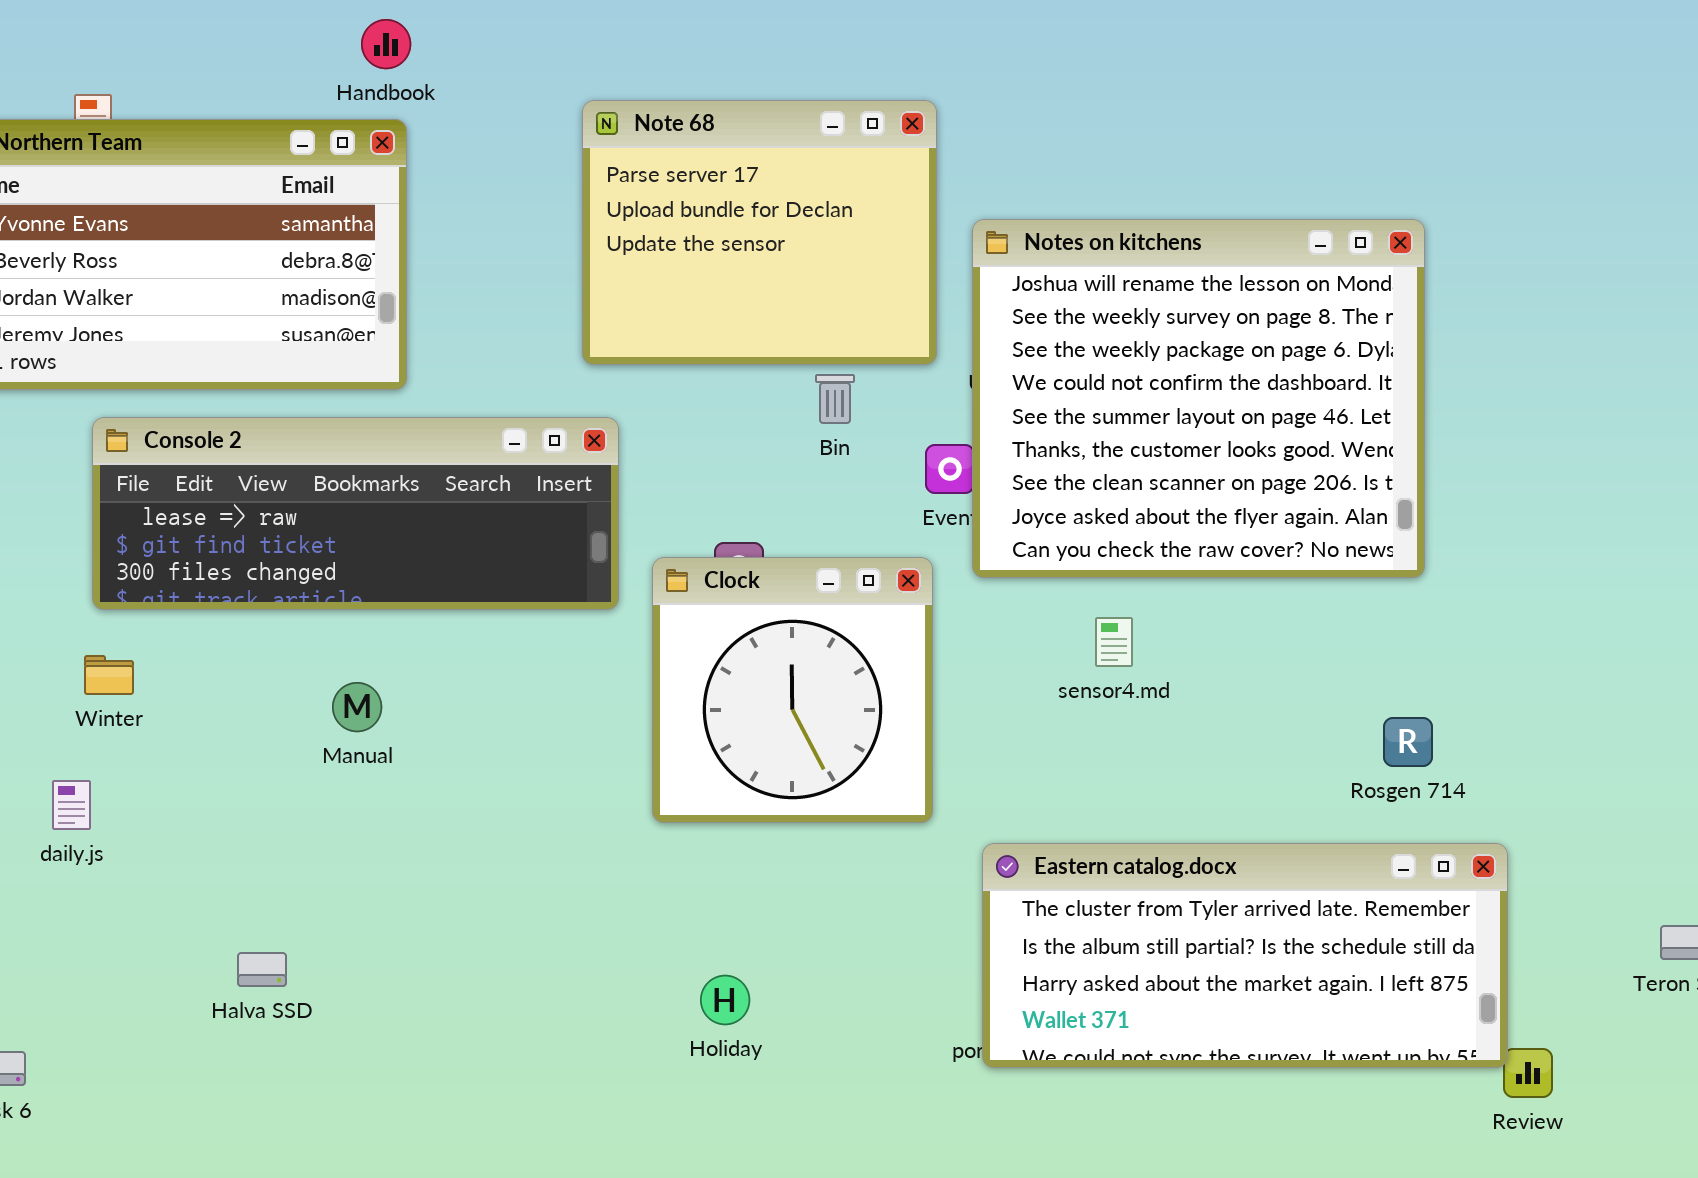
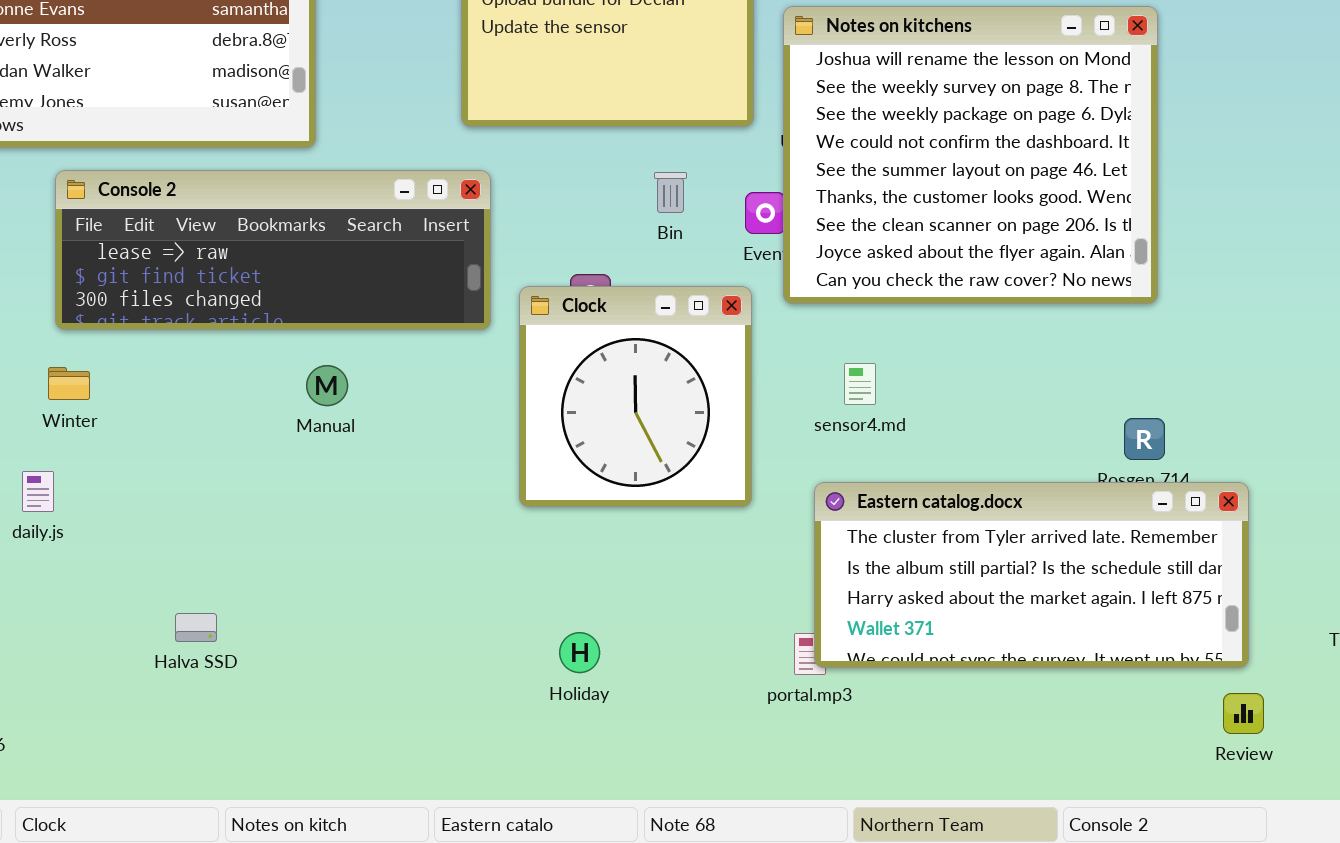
Bin: [815,374,855,424] -> [654,172,687,213], moved
sensor4.md: [1095,617,1133,667] -> [844,363,876,405], moved
Manual: [332,682,382,732] -> [306,365,348,406], moved
Eastern catalog.docx: [982,843,1508,1068] -> [814,482,1249,668], moved

